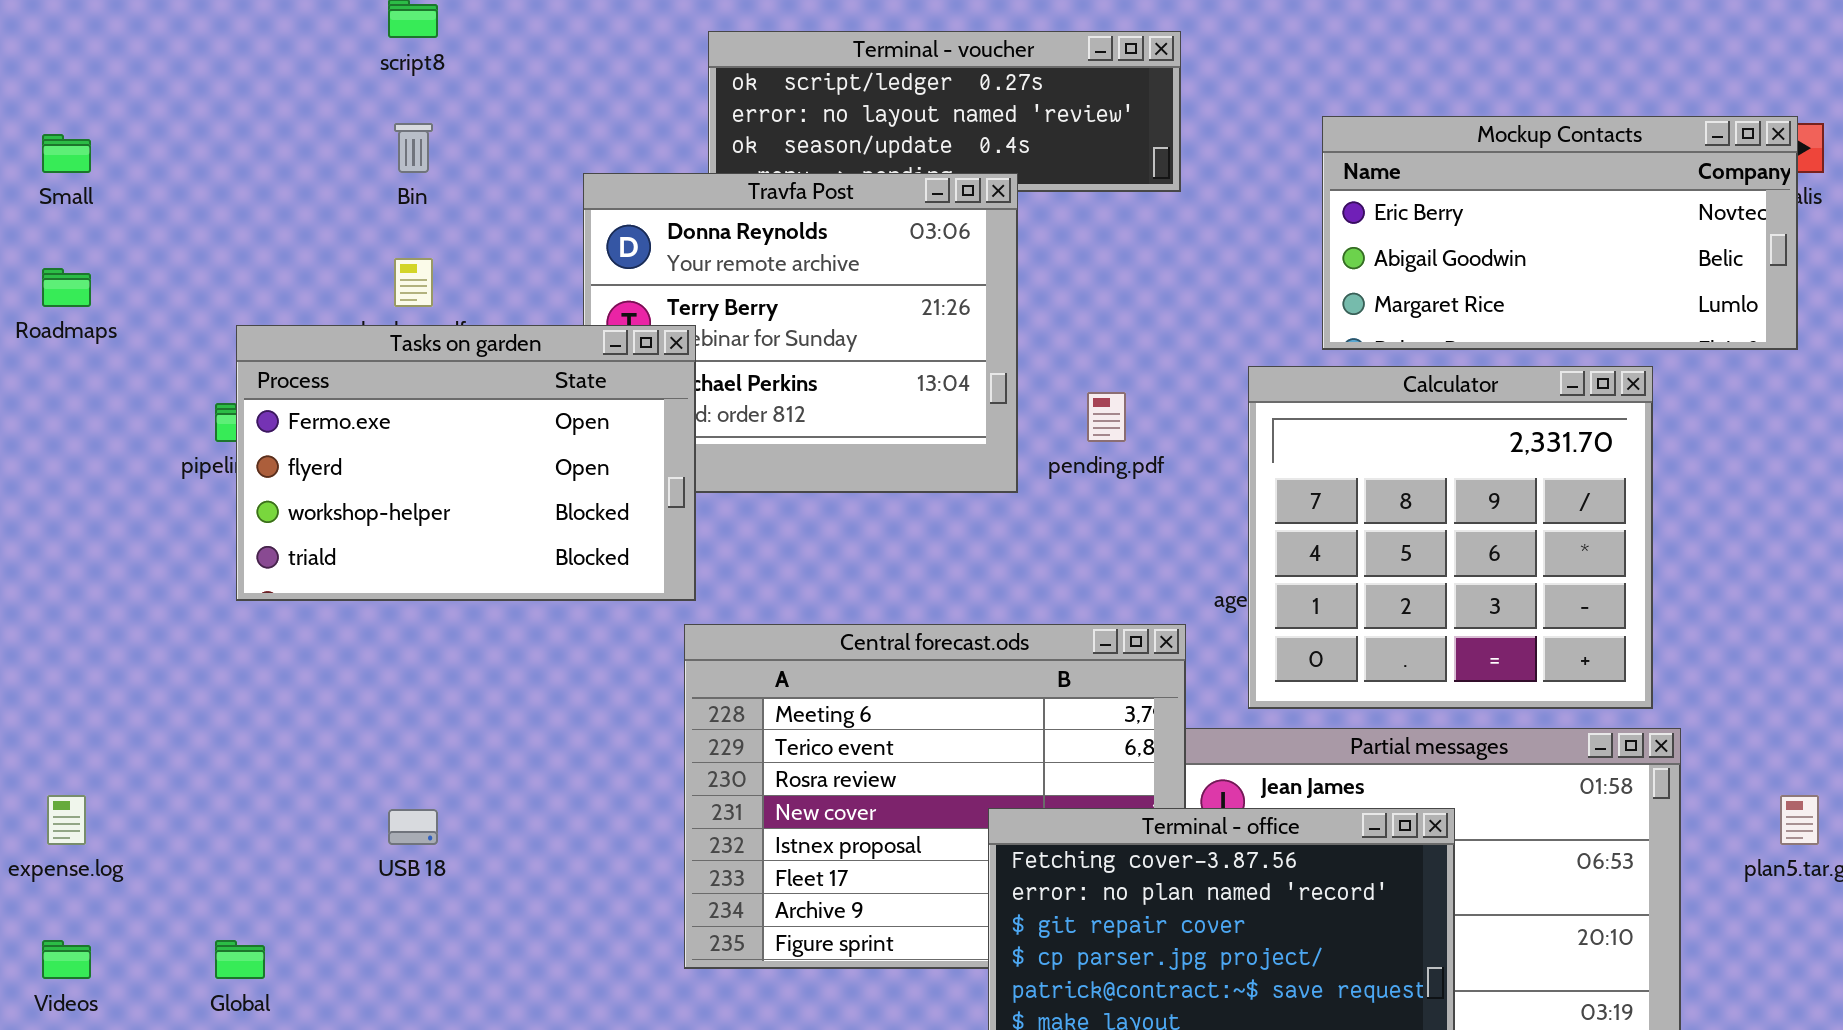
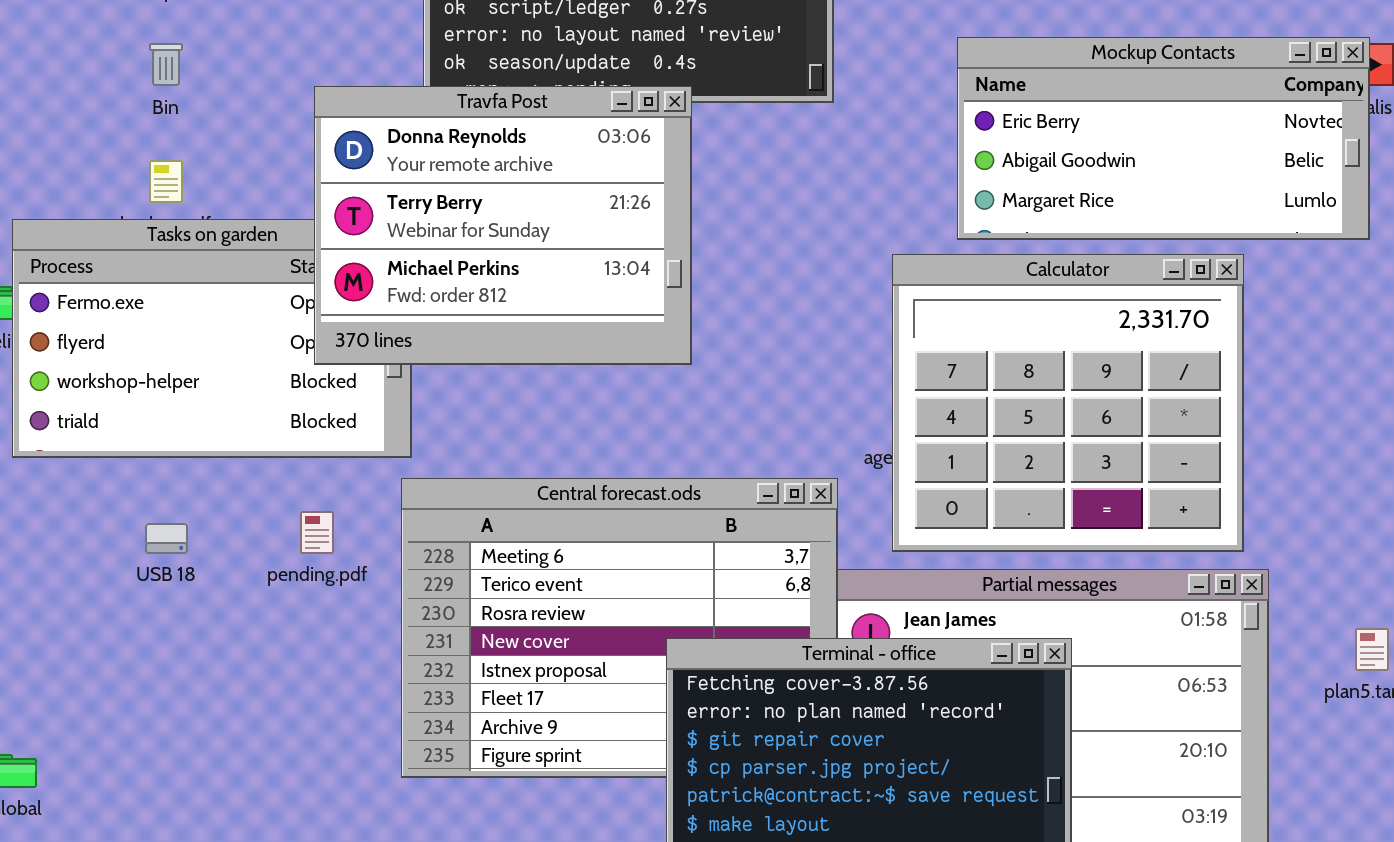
Travfa Post: [583,173,1018,493] -> [314,86,692,365], raised
pending.pdf: [1087,392,1126,442] -> [300,511,334,554], moved
USB 18: [388,809,438,845] -> [145,523,188,554], moved

